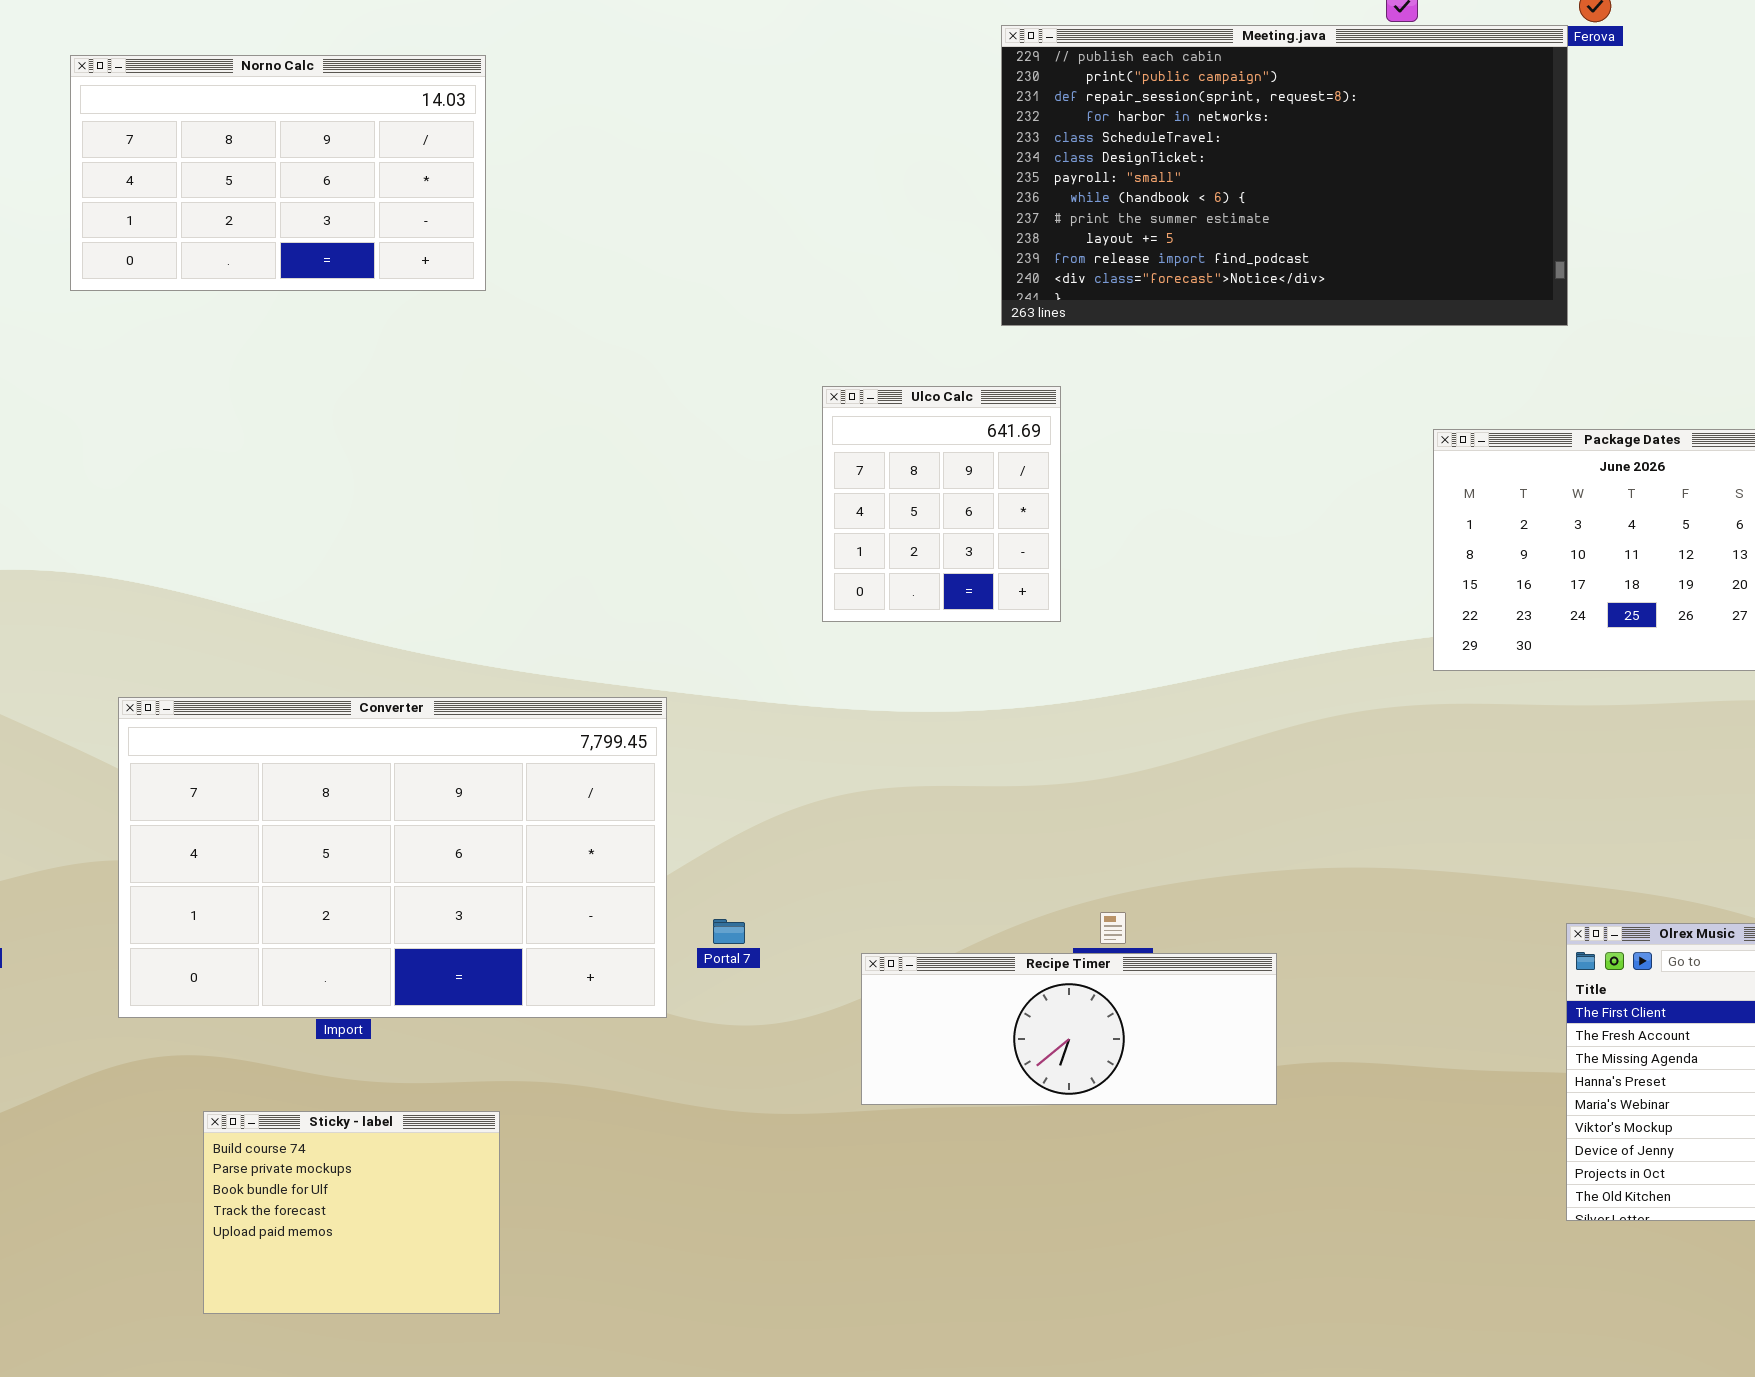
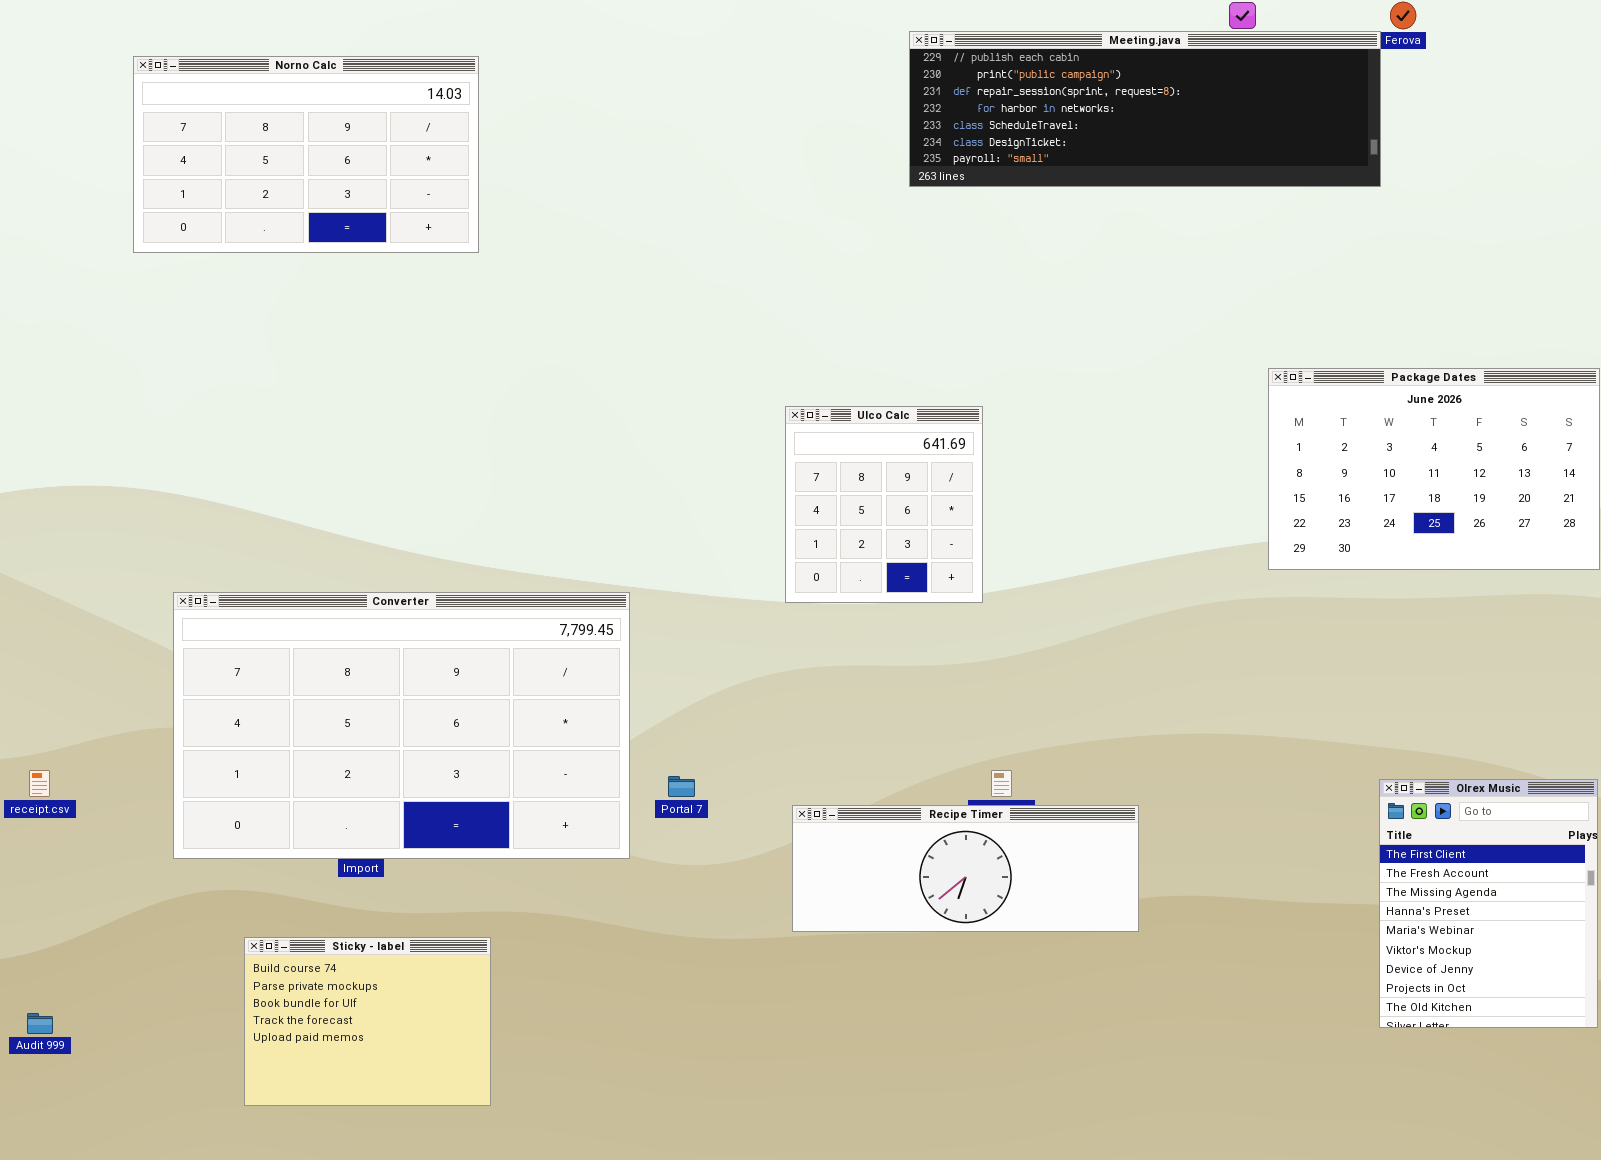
Meeting.java: [1001,25,1568,326] -> [909,31,1381,187], resized
Ulco Calc: [822,386,1061,622] -> [785,406,983,603], moved

